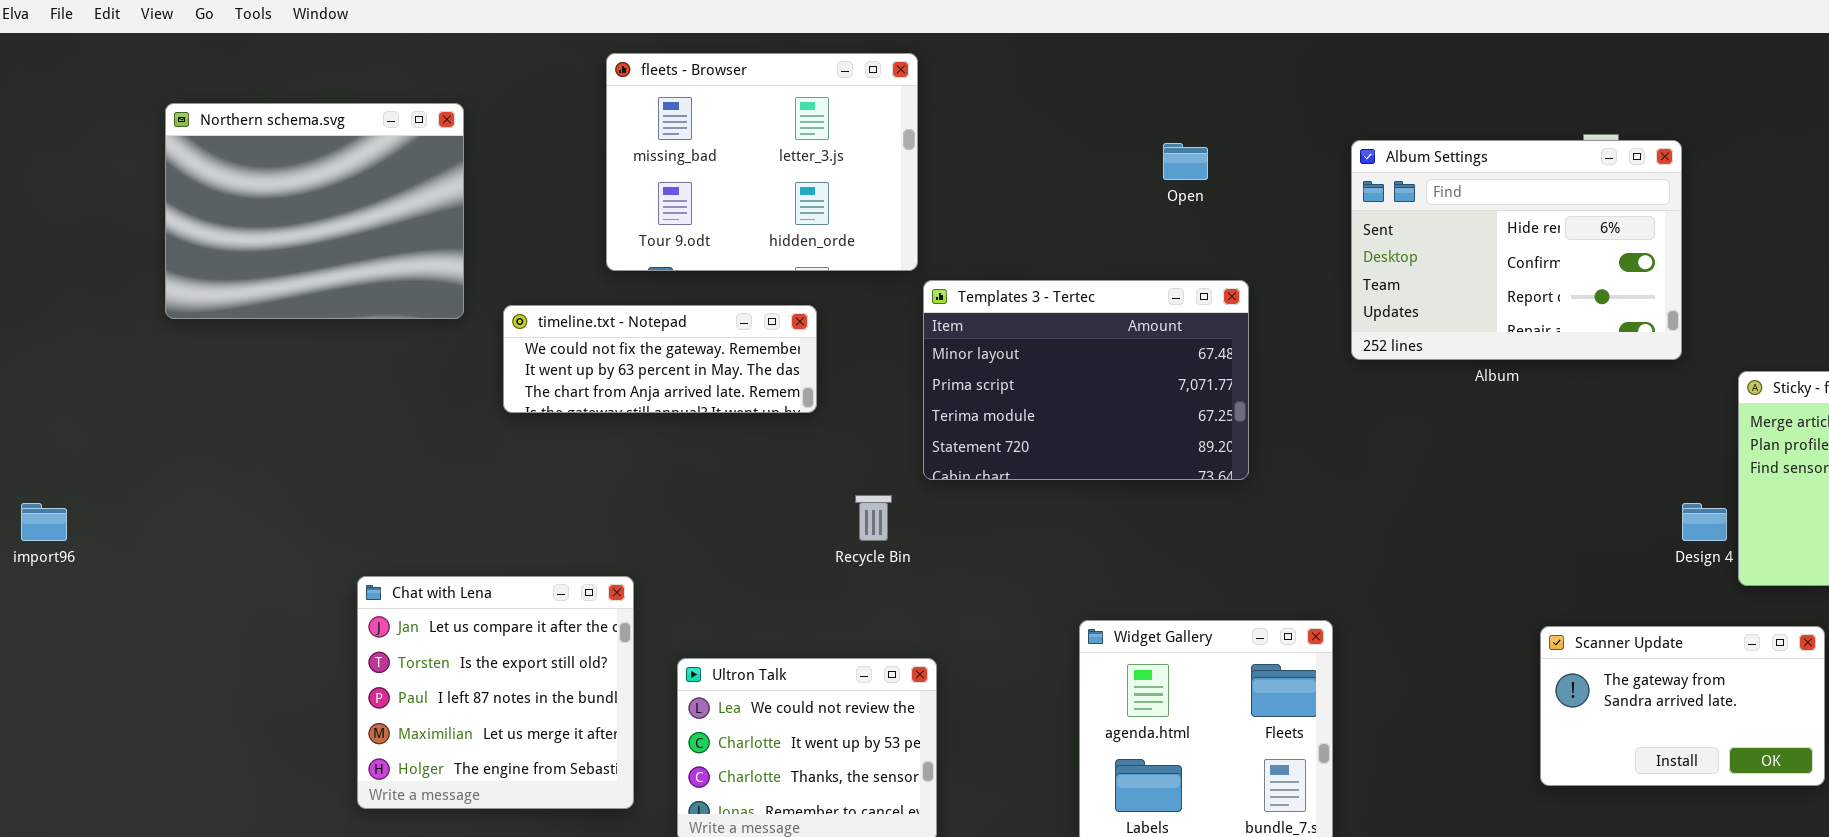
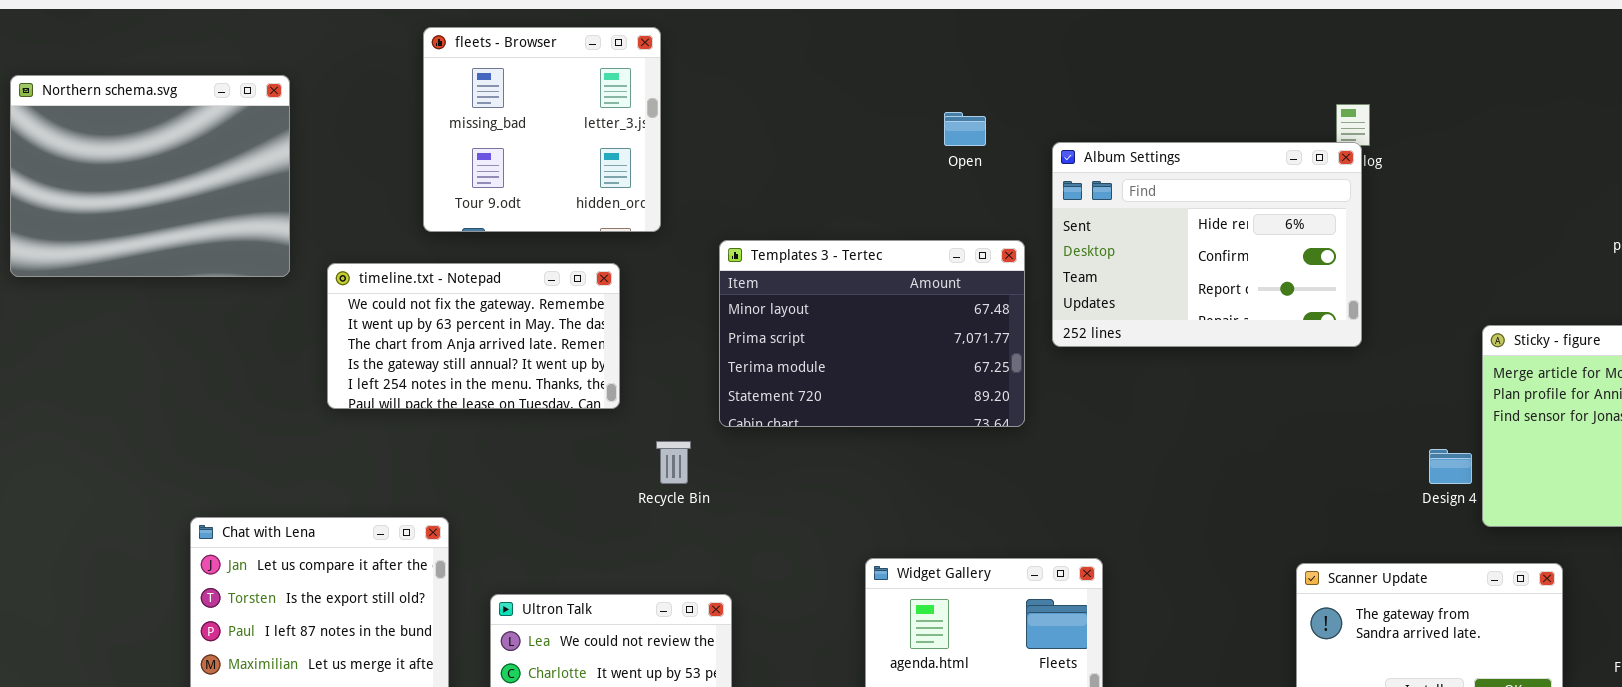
fleets - Browser: [606,53,918,271] -> [423,27,661,232], resized
Album Settings: [1351,140,1682,360] -> [1052,142,1362,347], moved
timeline.txt - Notepad: [503,305,817,413] -> [327,263,620,409], resized

